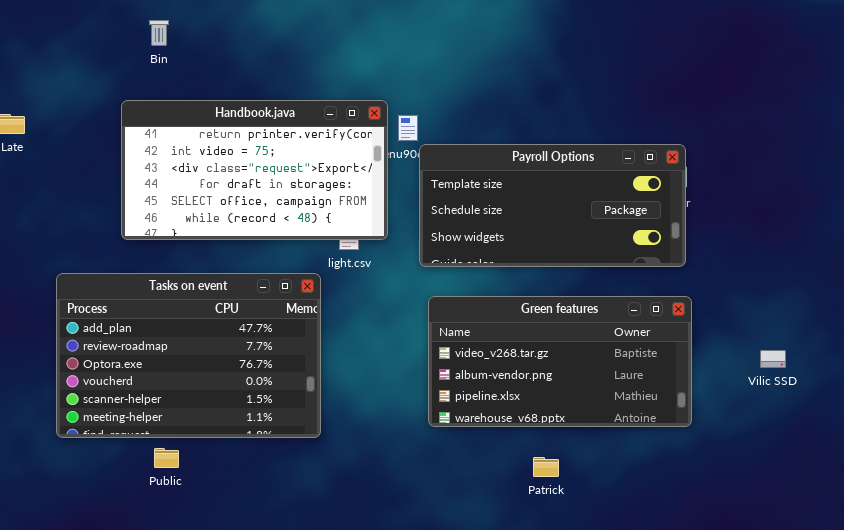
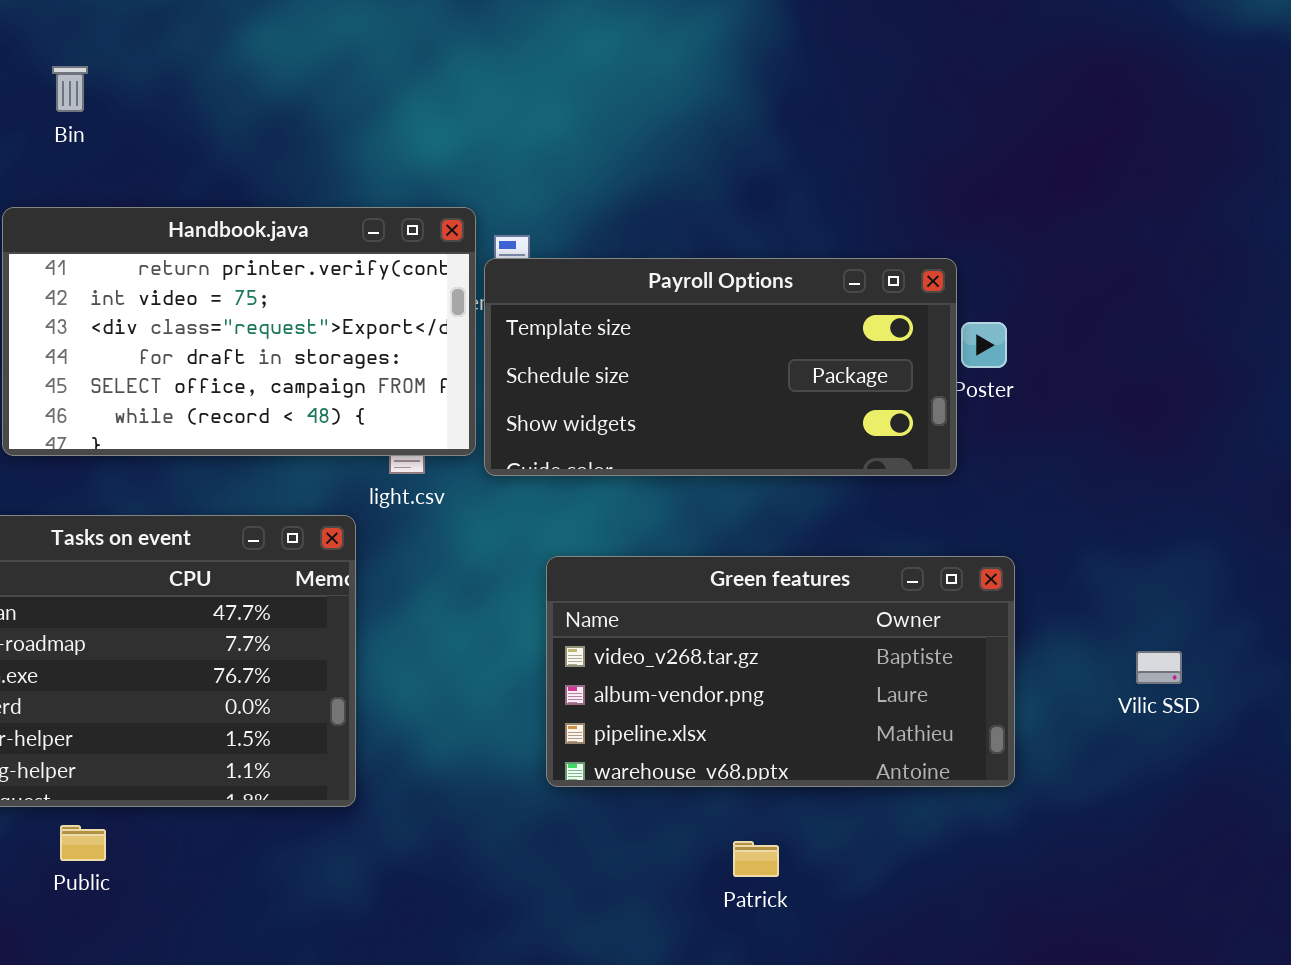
Payroll Options: [419,144,686,267] -> [484,258,957,476], moved

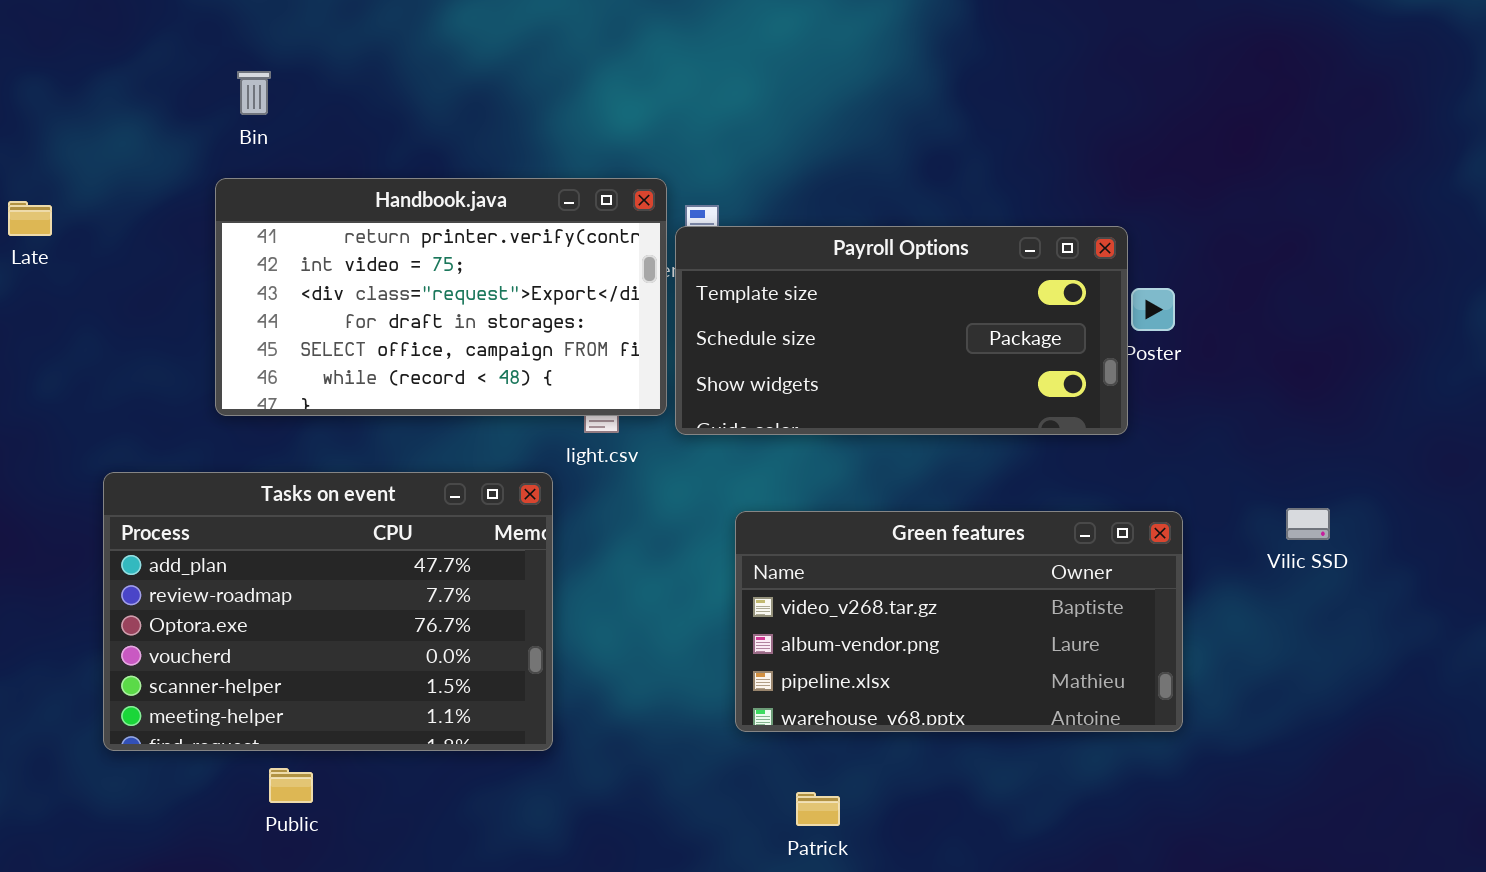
Bin: [52,66,88,112] -> [237,71,271,115], moved
Vilic SSD: [1136,651,1182,684] -> [1286,508,1330,540], moved
Patrick: [733,841,779,877] -> [796,792,840,826], moved

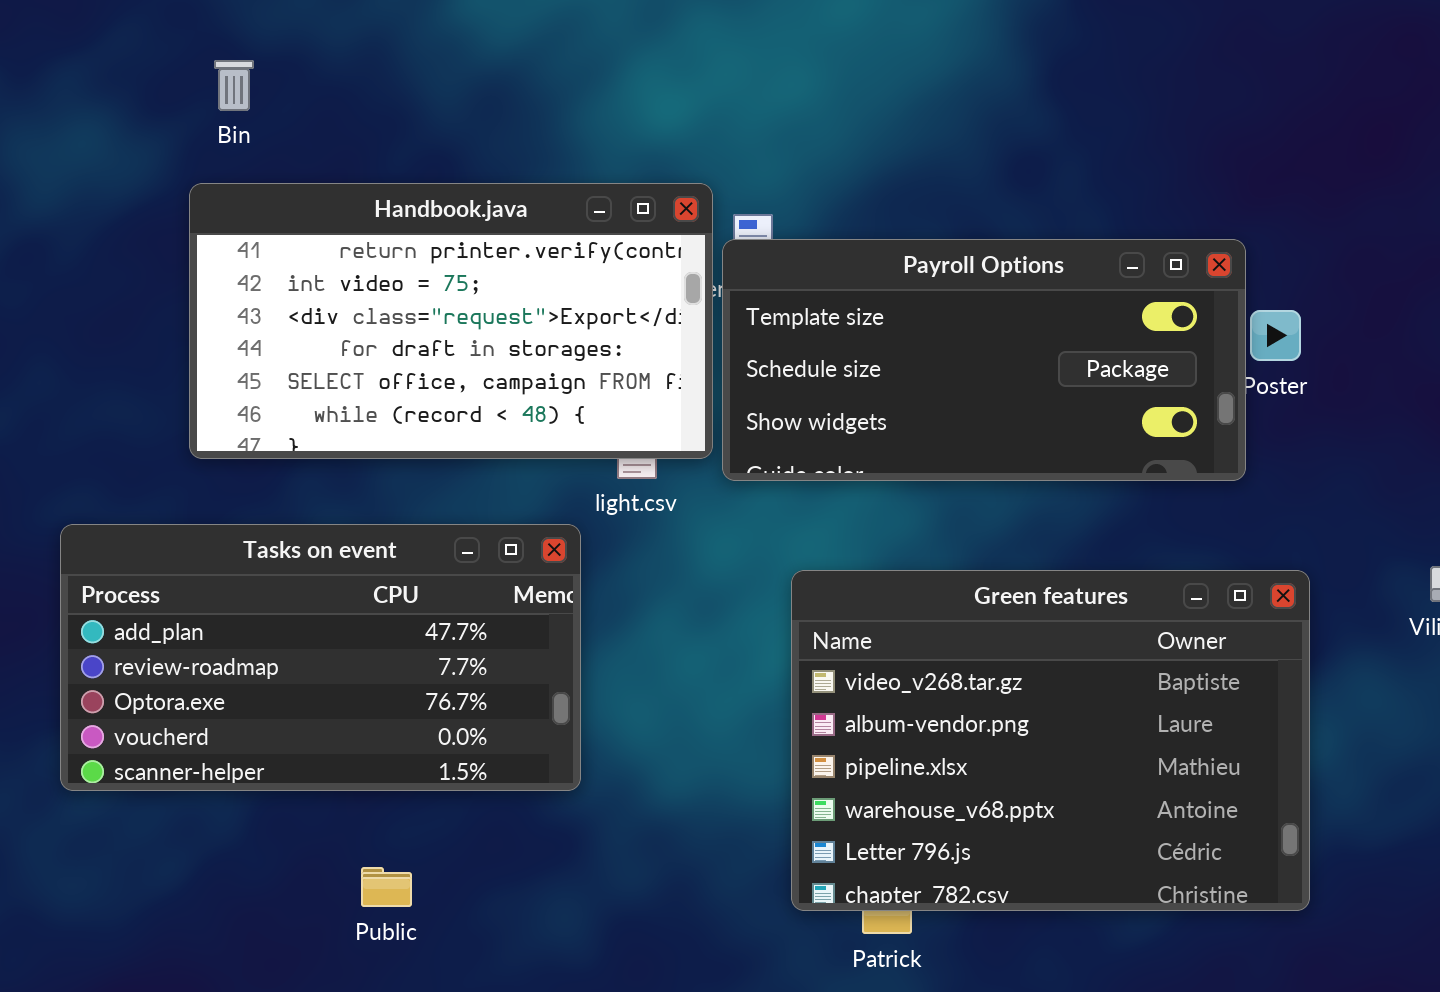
Tasks on event: [103,472,553,751] -> [60,524,581,791], resized
Green features: [735,511,1183,732] -> [791,570,1310,911], resized
Public: [269,768,313,803] -> [361,867,412,907], moved

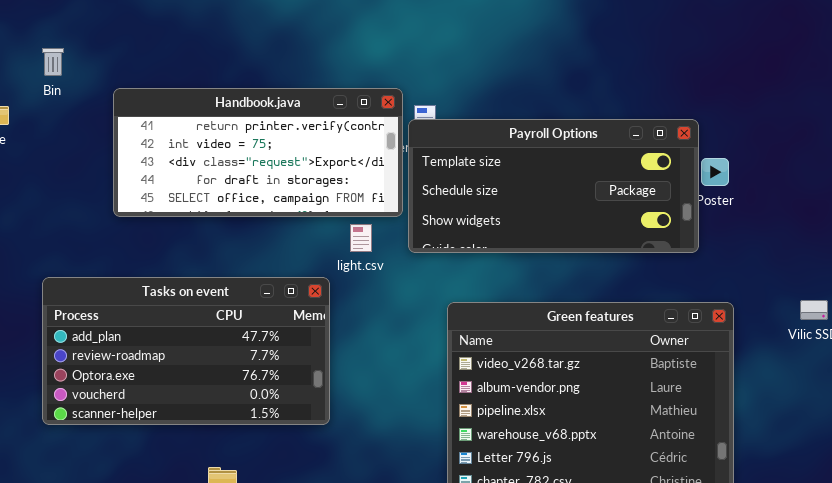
Bin: [214,60,254,111] -> [42,48,64,76], moved
Handbook.java: [189,183,713,459] -> [113,88,403,217], resized

